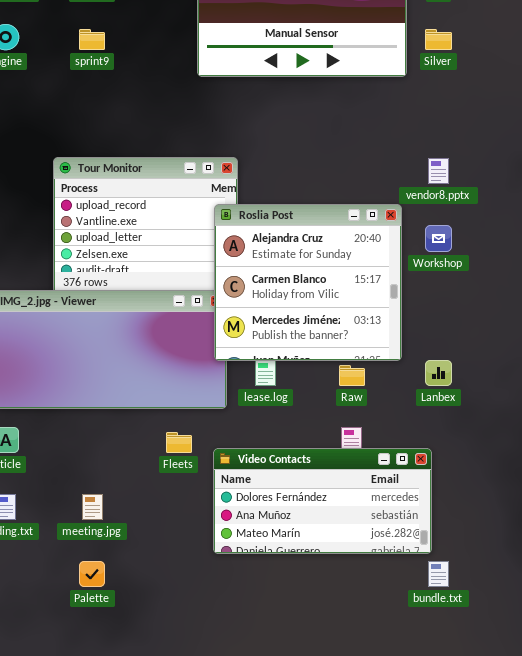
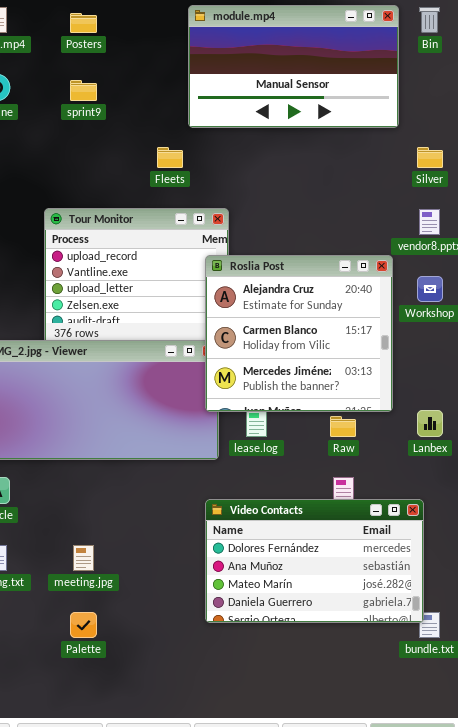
Silver: [425,29,452,50] -> [417,147,443,168], moved
Fleets: [166,432,192,453] -> [157,147,183,168], moved
Video Contacts: [213,448,432,554] -> [205,499,424,623], resized

